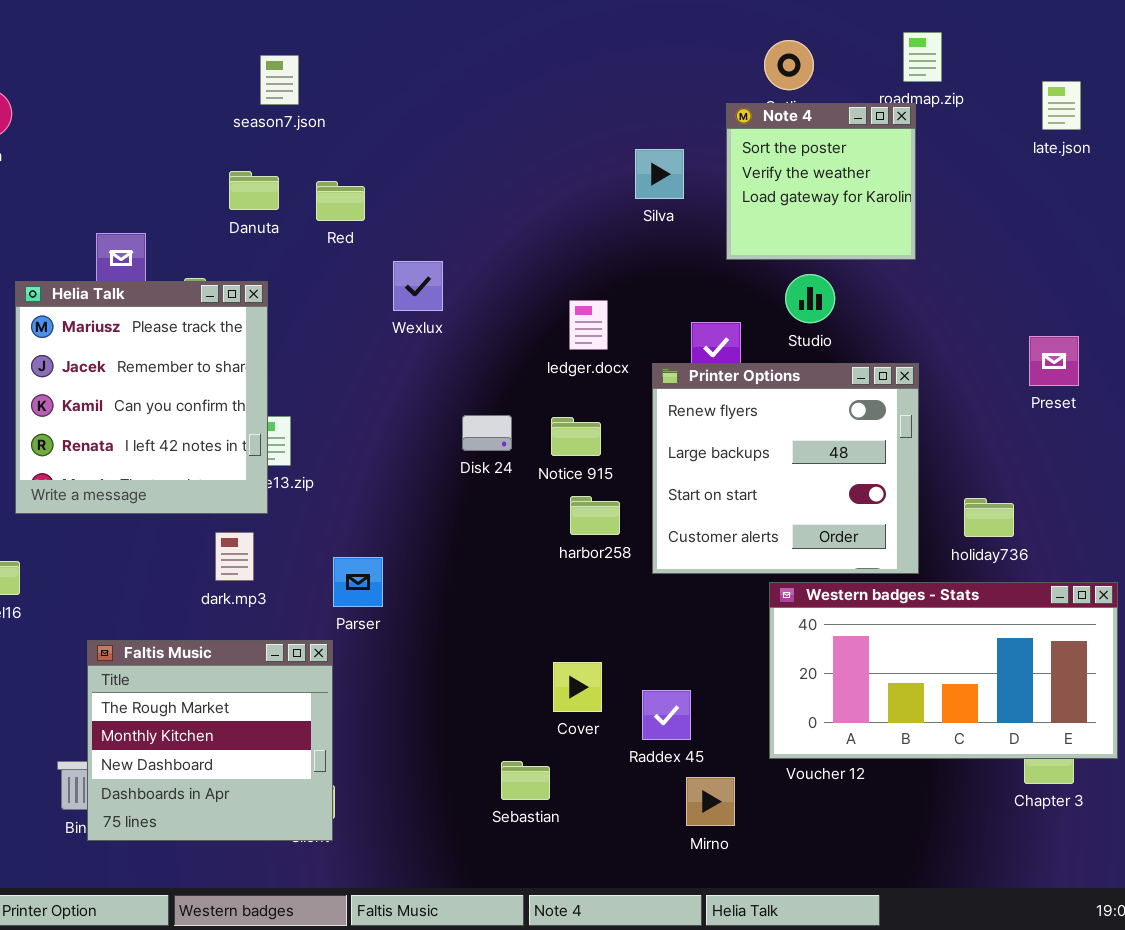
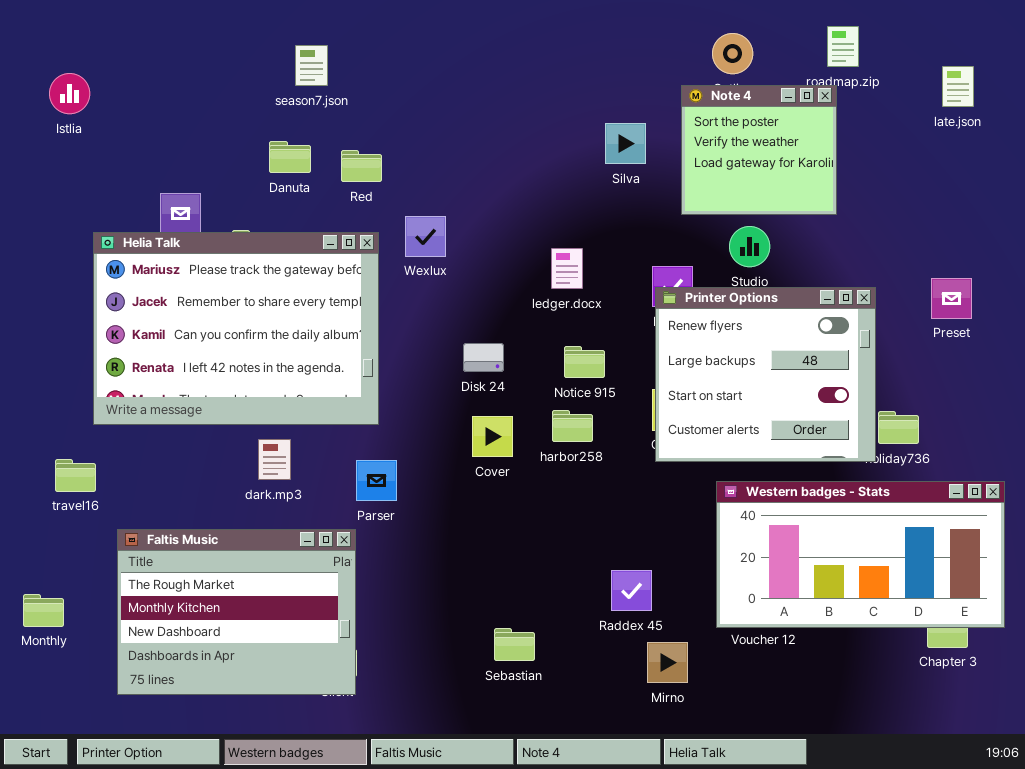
Helia Talk: [15,281,268,514] -> [93,232,379,425], resized
Printer Options: [652,363,919,574] -> [655,287,876,462], moved
Notice 915: [551,417,601,456] -> [564,346,605,378], moved
Faltis Music: [87,640,333,841] -> [117,529,356,695], resized
Cover: [553,662,602,712] -> [472,416,513,457], moved

